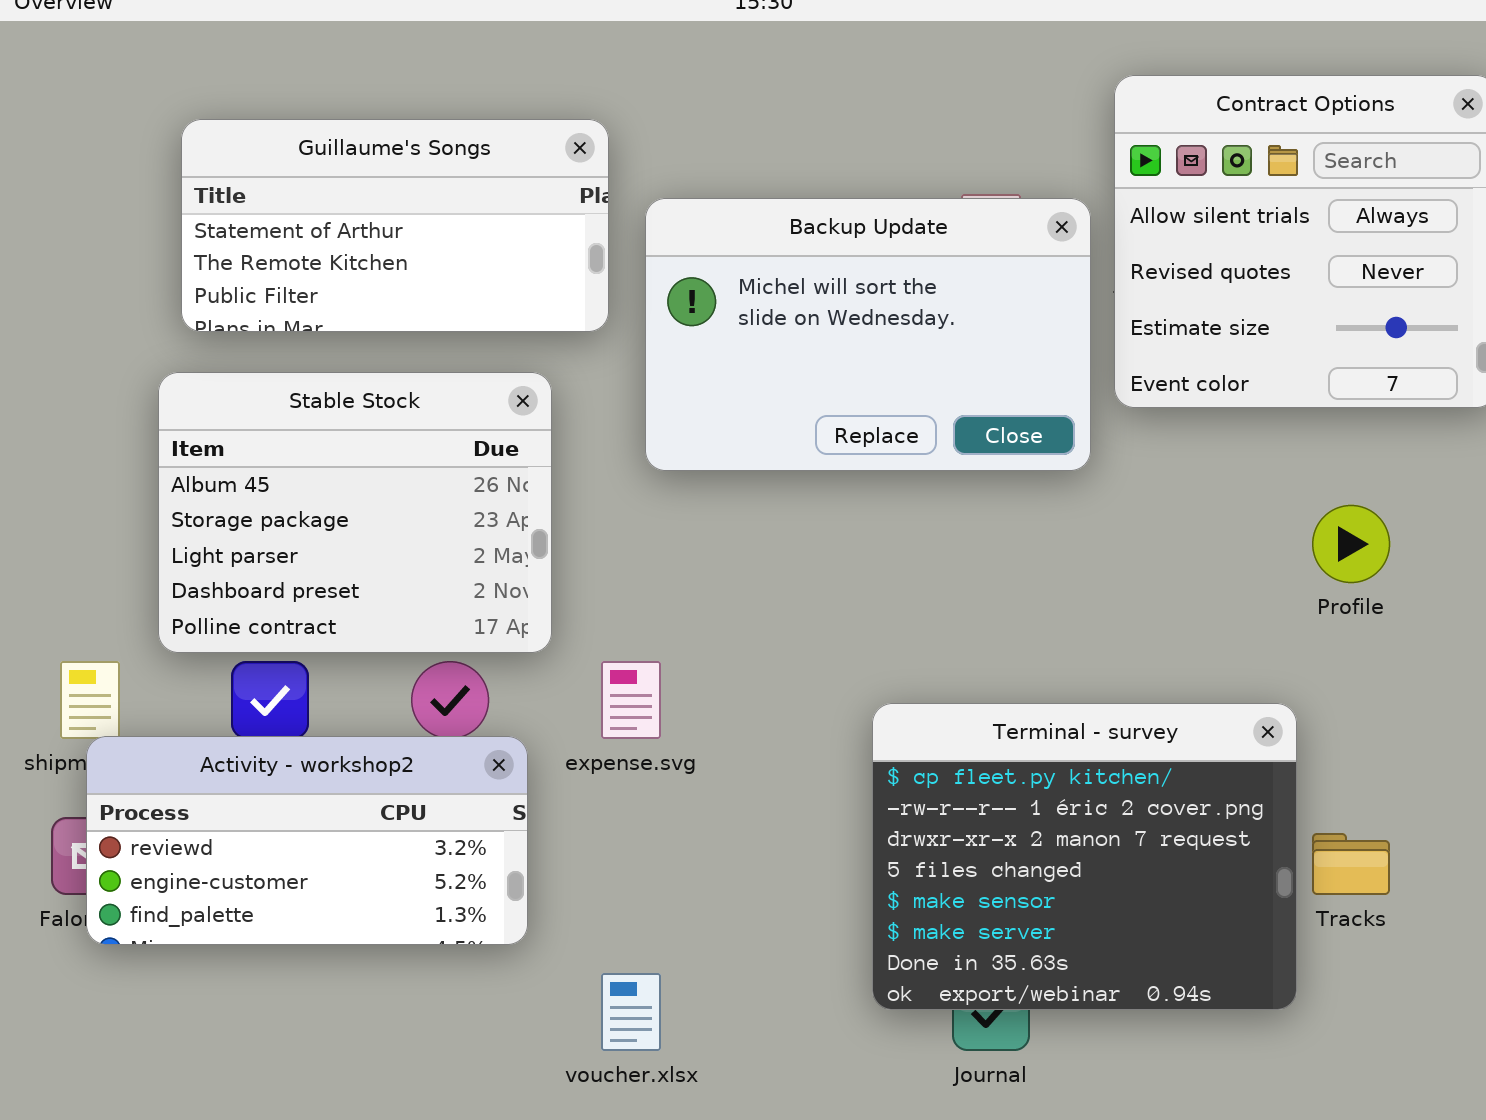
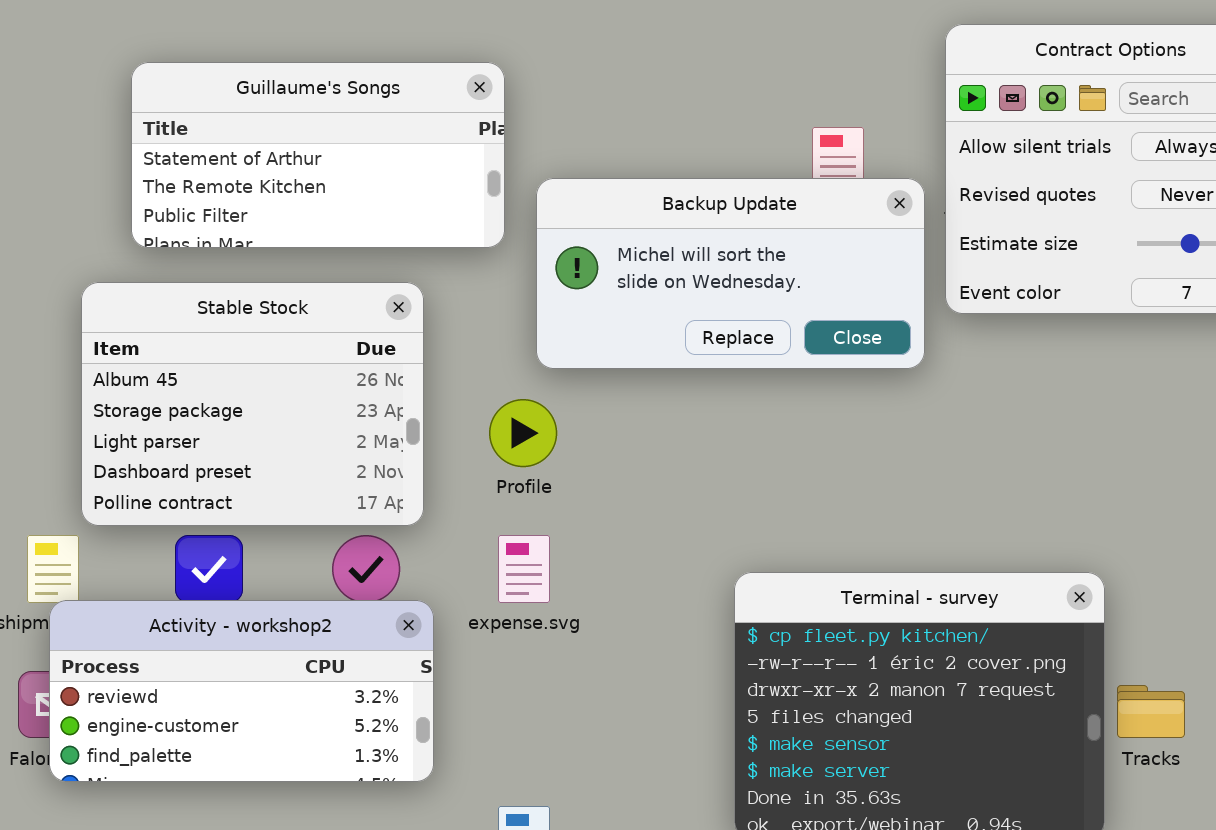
Backup Update: [645,198,1091,471] -> [536,178,925,369], resized
Stable Stock: [158,372,552,653] -> [81,282,424,526], moved
Profile: [1312,505,1390,583] -> [489,399,557,467], moved

